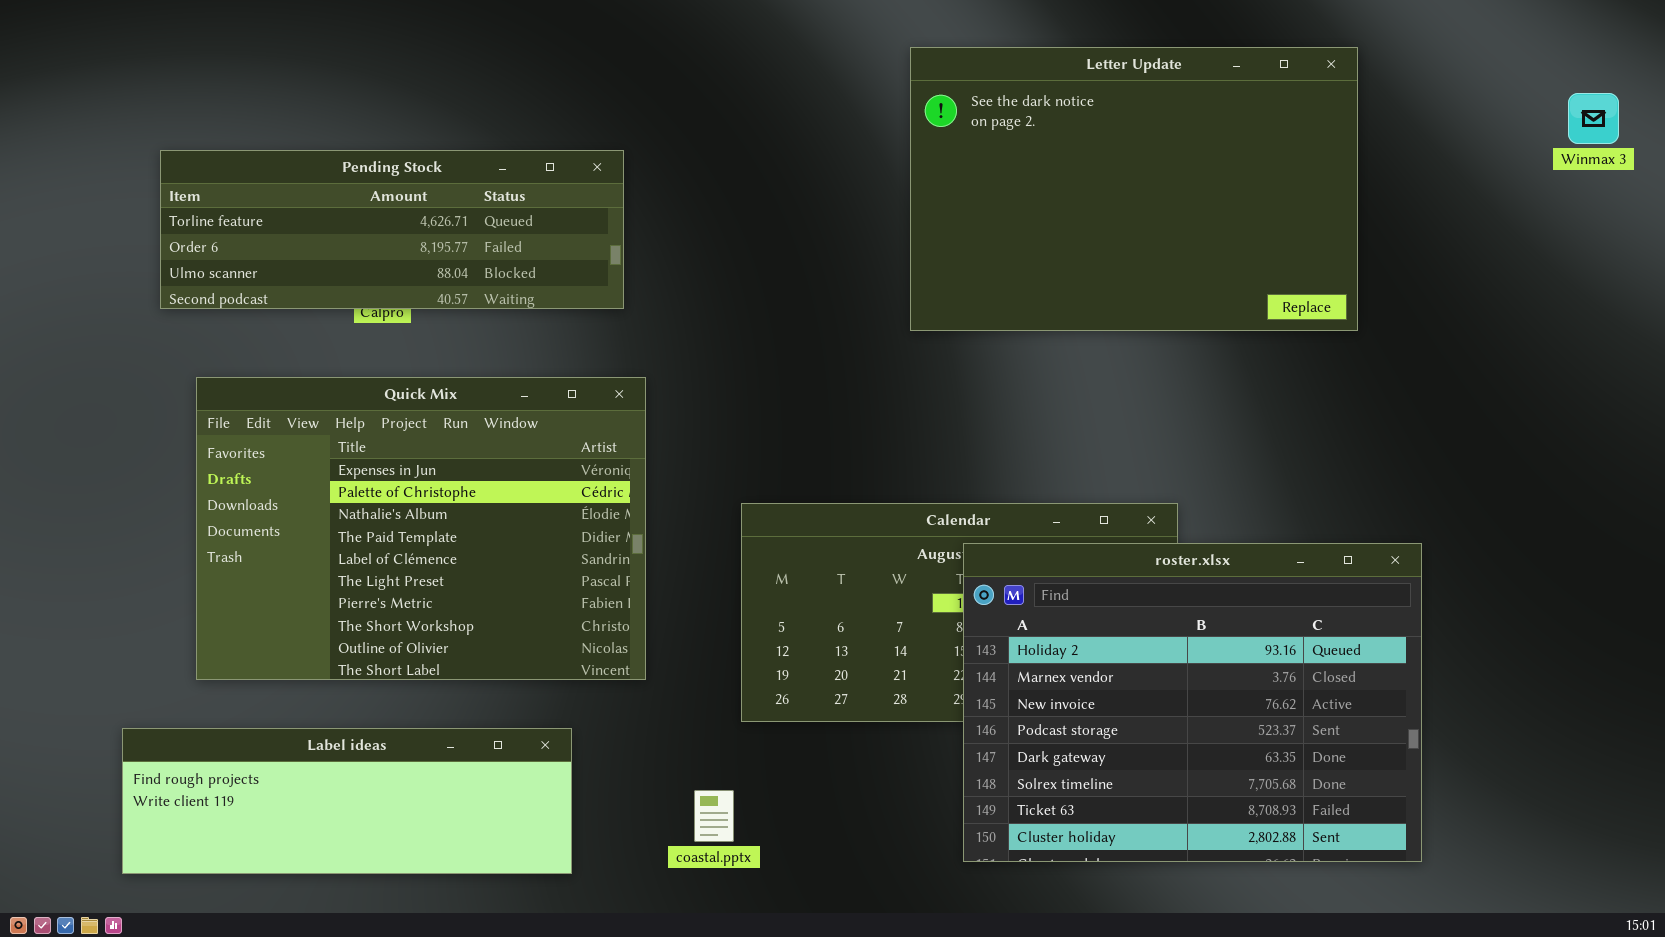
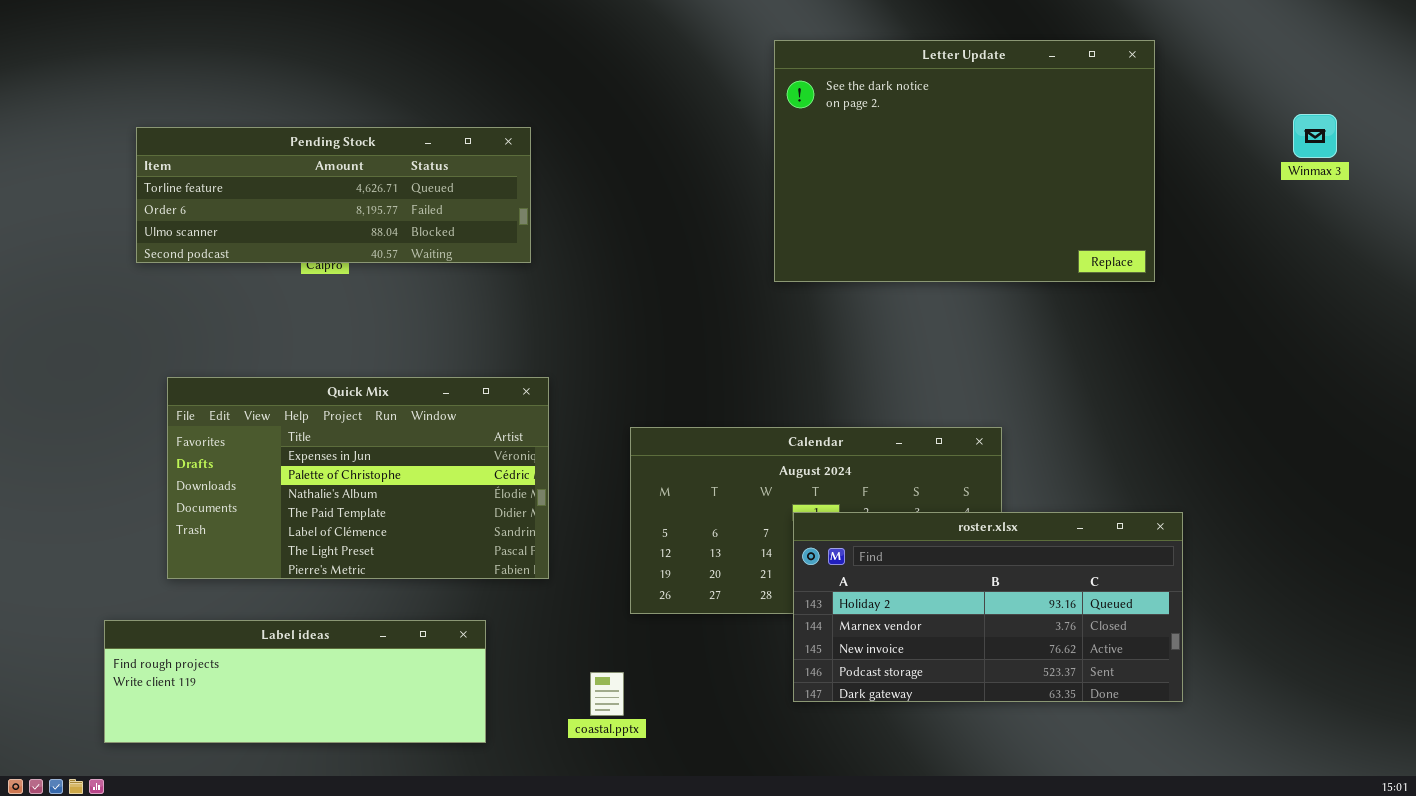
Winmax 3: [1568,93,1619,144] -> [1293,114,1337,158], moved
Quick Mix: [196,377,646,680] -> [167,377,549,579], resized
roster.xlsx: [963,543,1422,862] -> [793,512,1183,702], moved, resized

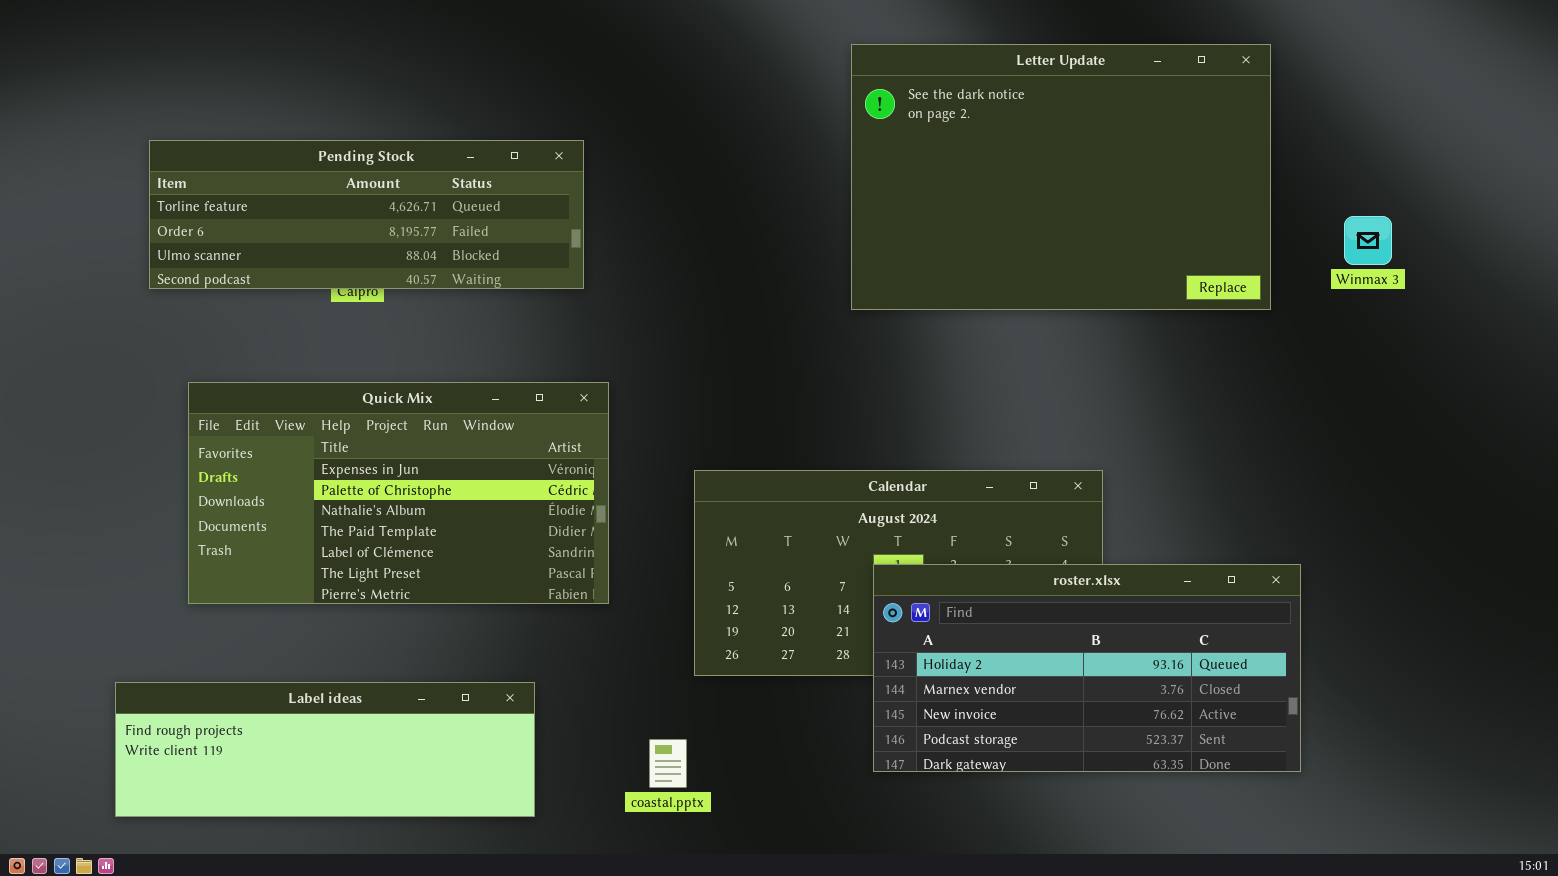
Winmax 3: [1293,114,1337,158] -> [1344,216,1392,265], moved
Quick Mix: [167,377,549,579] -> [188,382,609,604], moved

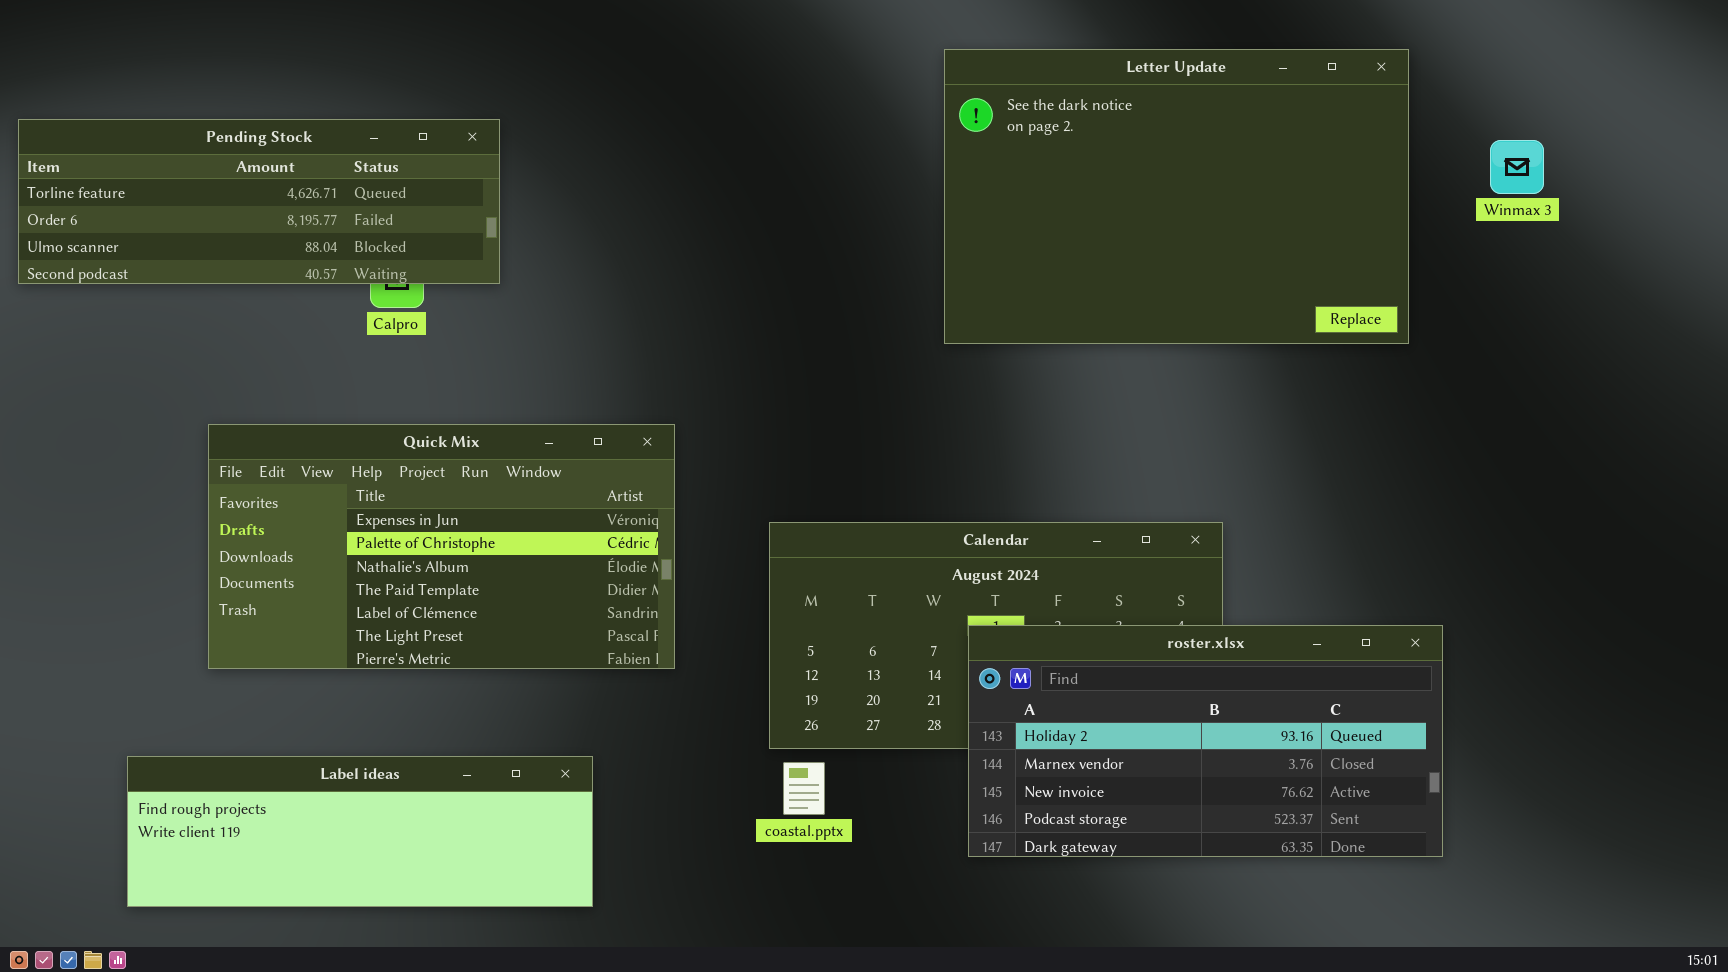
Pending Stock: [149,140,584,289] -> [18,119,500,284], moved
Winmax 3: [1344,216,1392,265] -> [1490,140,1544,194], moved
coastal.pptx: [649,739,687,788] -> [783,762,825,815], moved

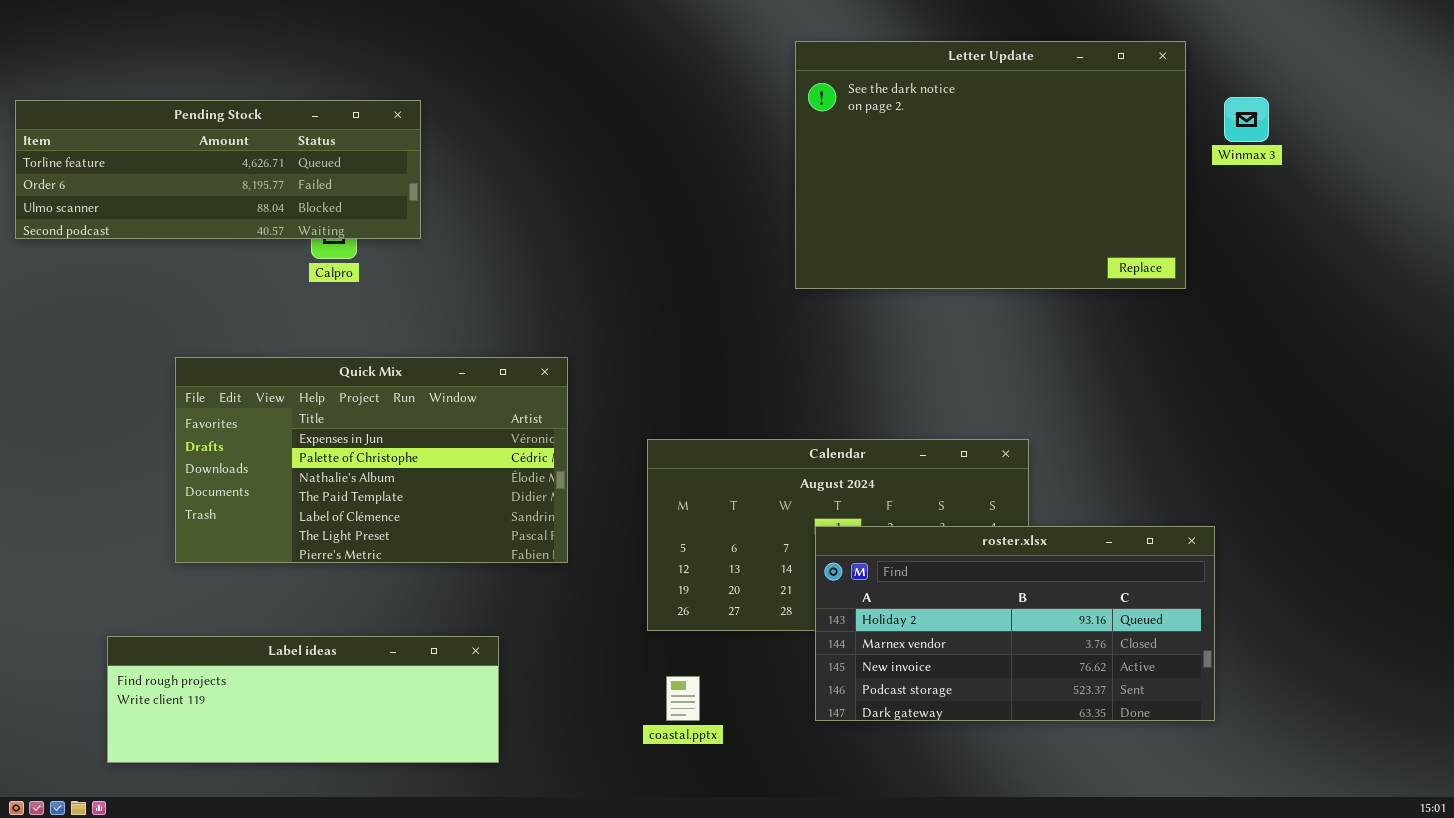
Winmax 3: [1490,140,1544,194] -> [1224,97,1269,142], moved
coastal.pptx: [783,762,825,815] -> [666,676,700,721], moved

